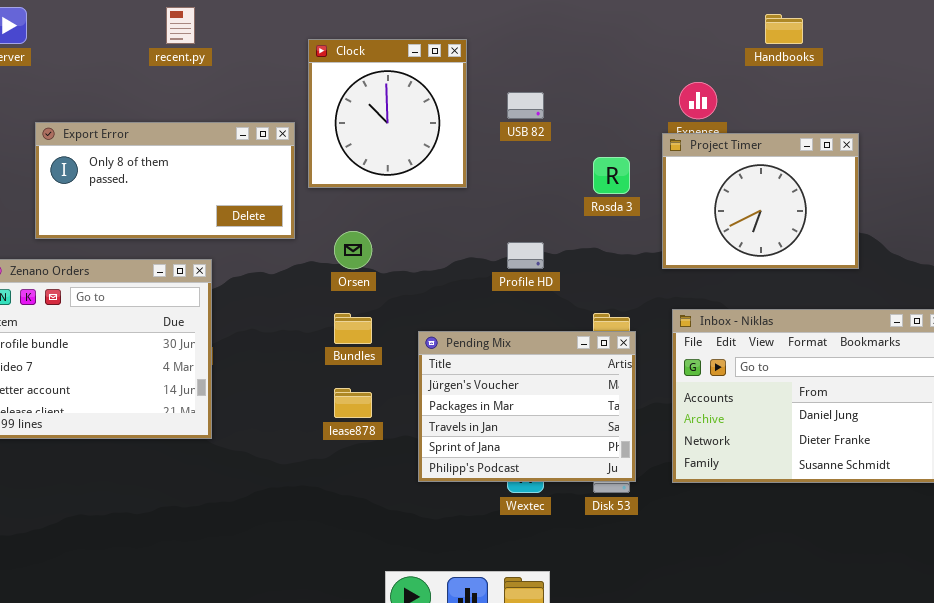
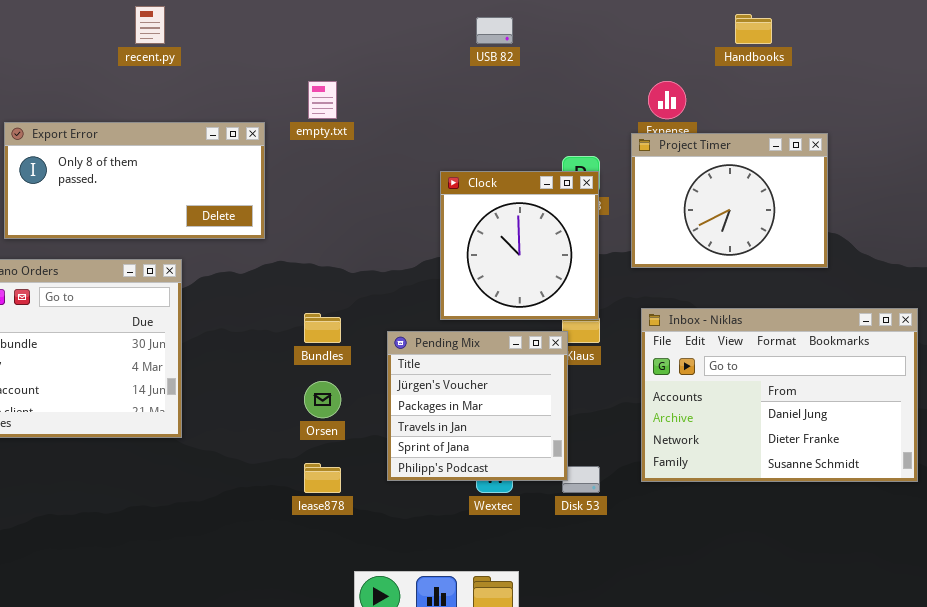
Clock: [308,39,467,188] -> [440,171,599,320], moved
USB 82: [507,92,544,119] -> [476,17,513,44], moved
Orsen: [334,231,372,269] -> [304,381,341,418], moved
Pending Mix: [418,331,636,482] -> [387,331,568,481], resized
lease878: [334,388,372,418] -> [304,463,341,493], moved

